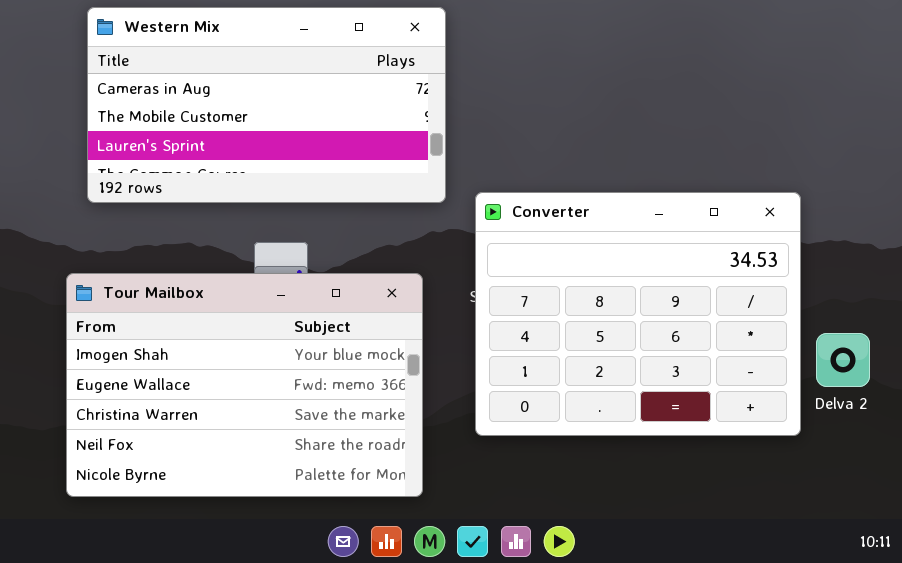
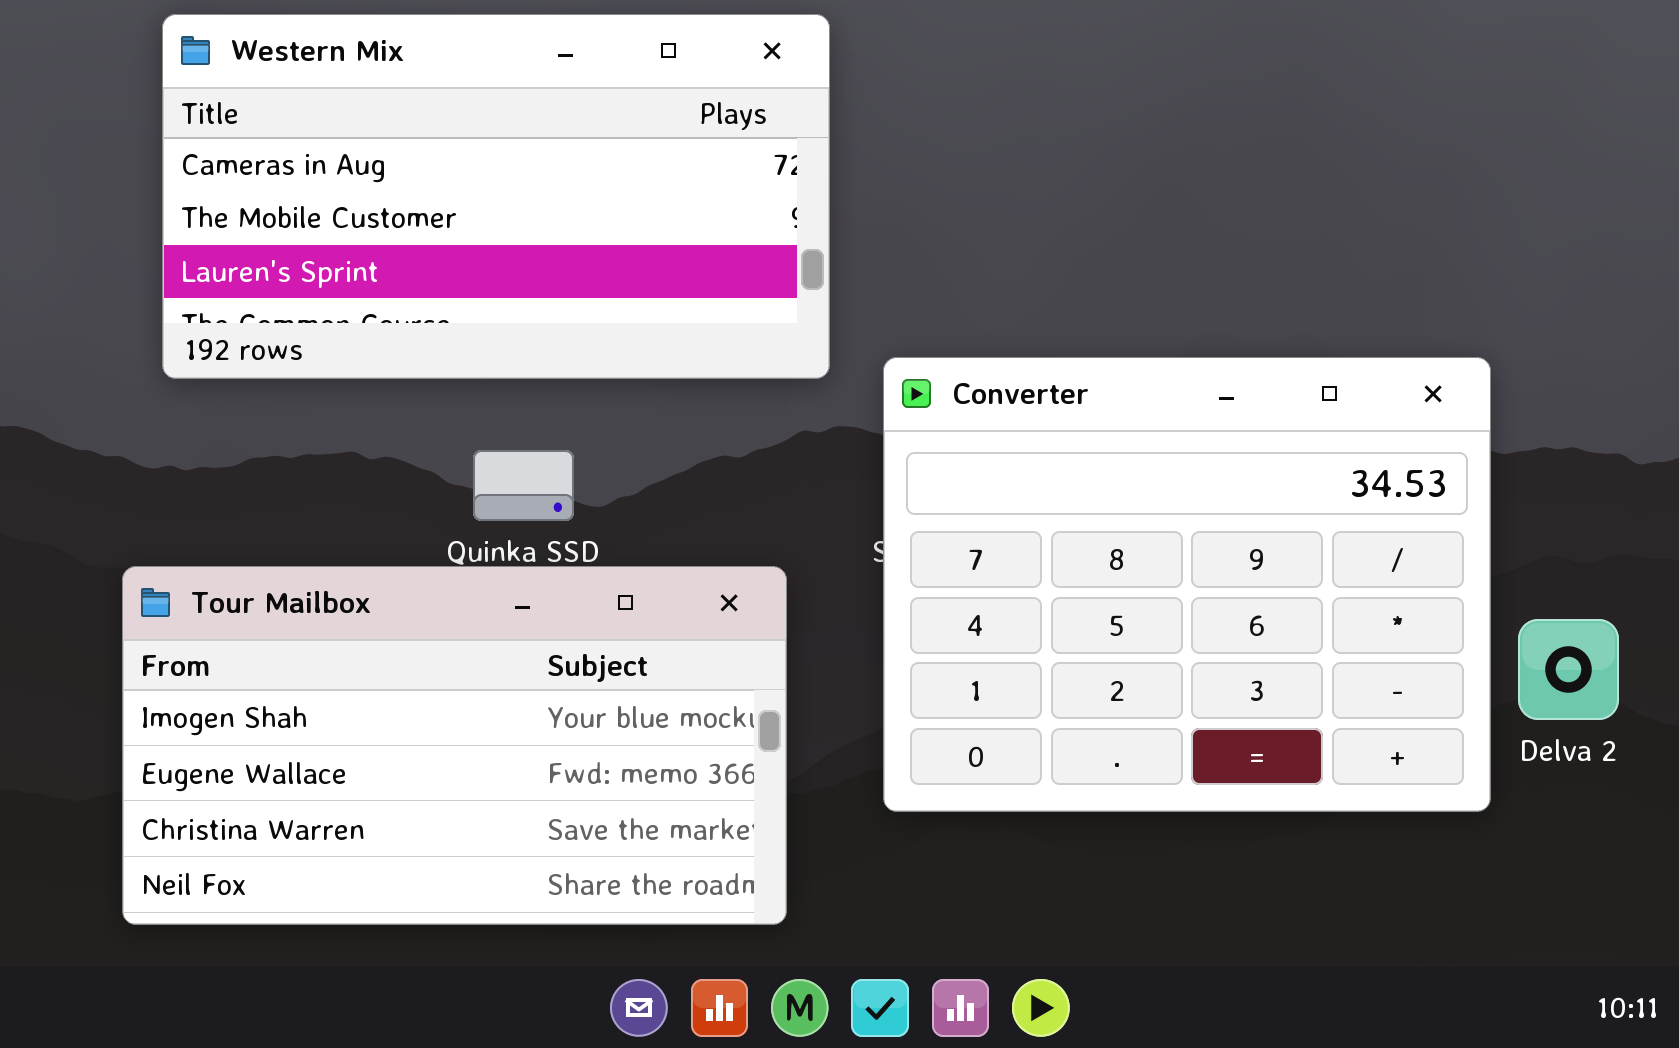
Tour Mailbox: [66,273,423,497] -> [122,566,787,925], resized

